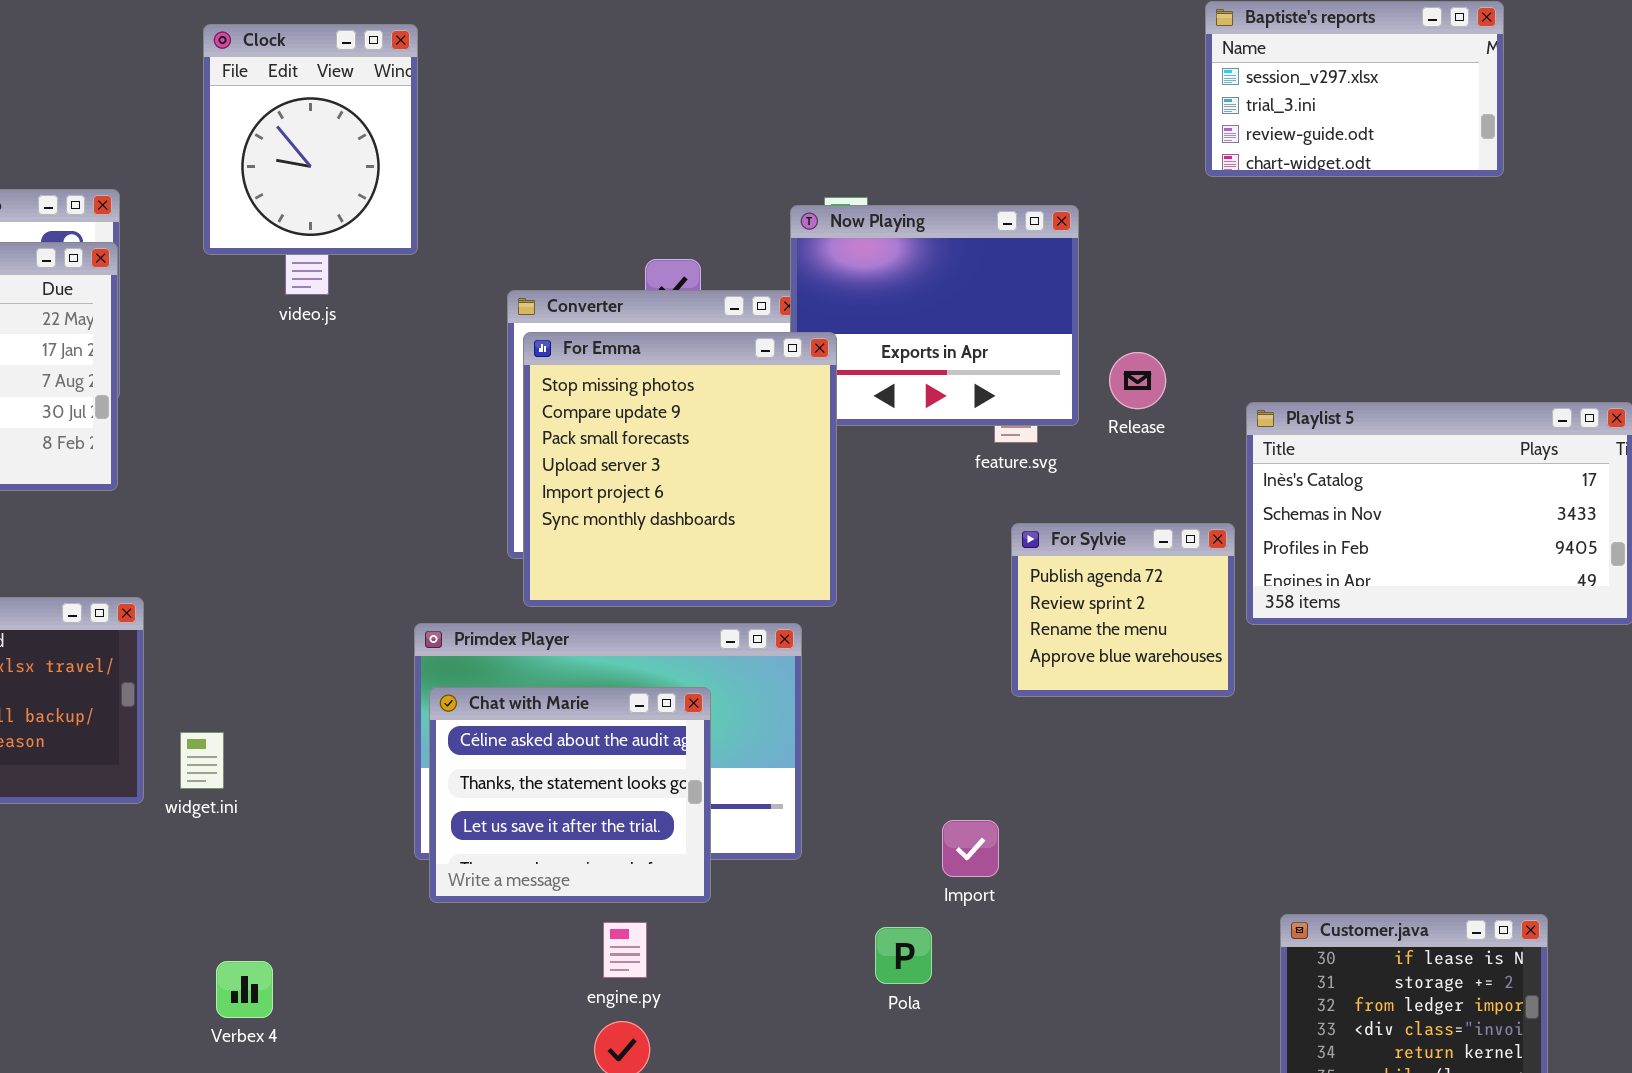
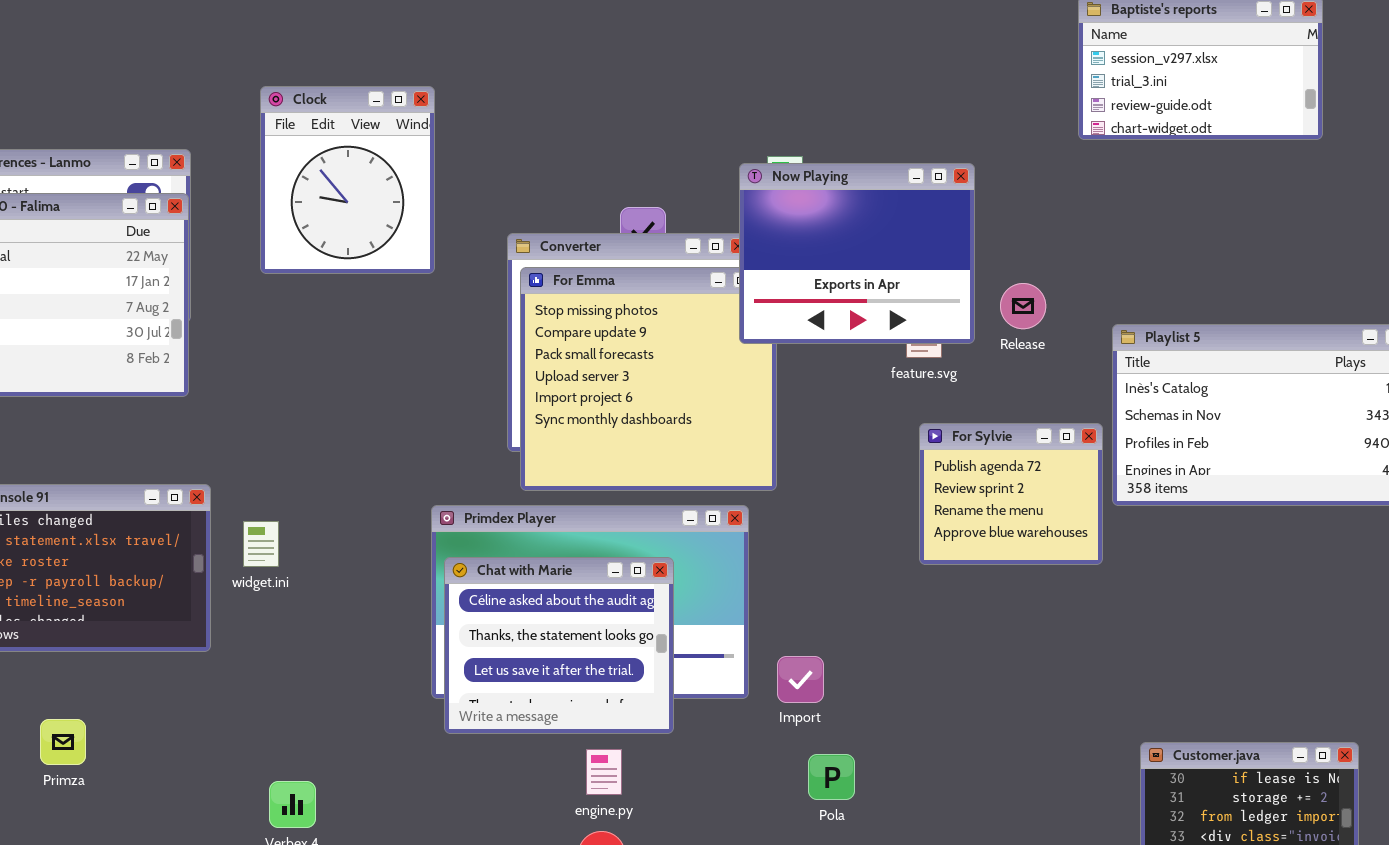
Clock: [203,24,418,255] -> [260,86,435,274], moved
Now Playing: [790,205,1079,426] -> [739,163,975,344], raised
widget.ini: [180,732,224,789] -> [243,521,279,567], moved
Import: [942,820,999,877] -> [777,656,824,703], moved

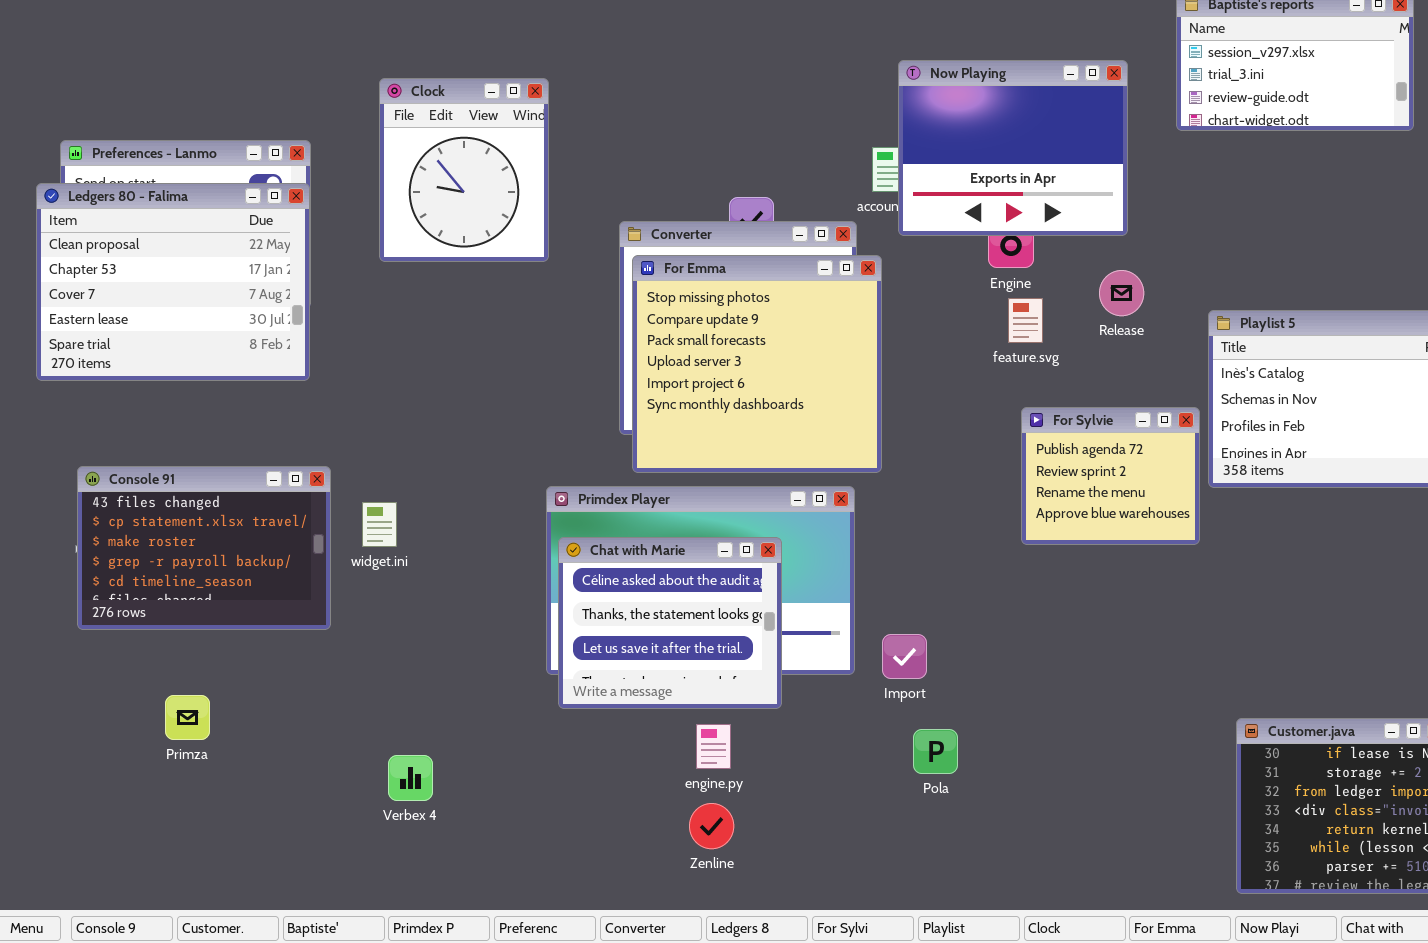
Now Playing: [739,163,975,344] -> [898,60,1128,236], moved

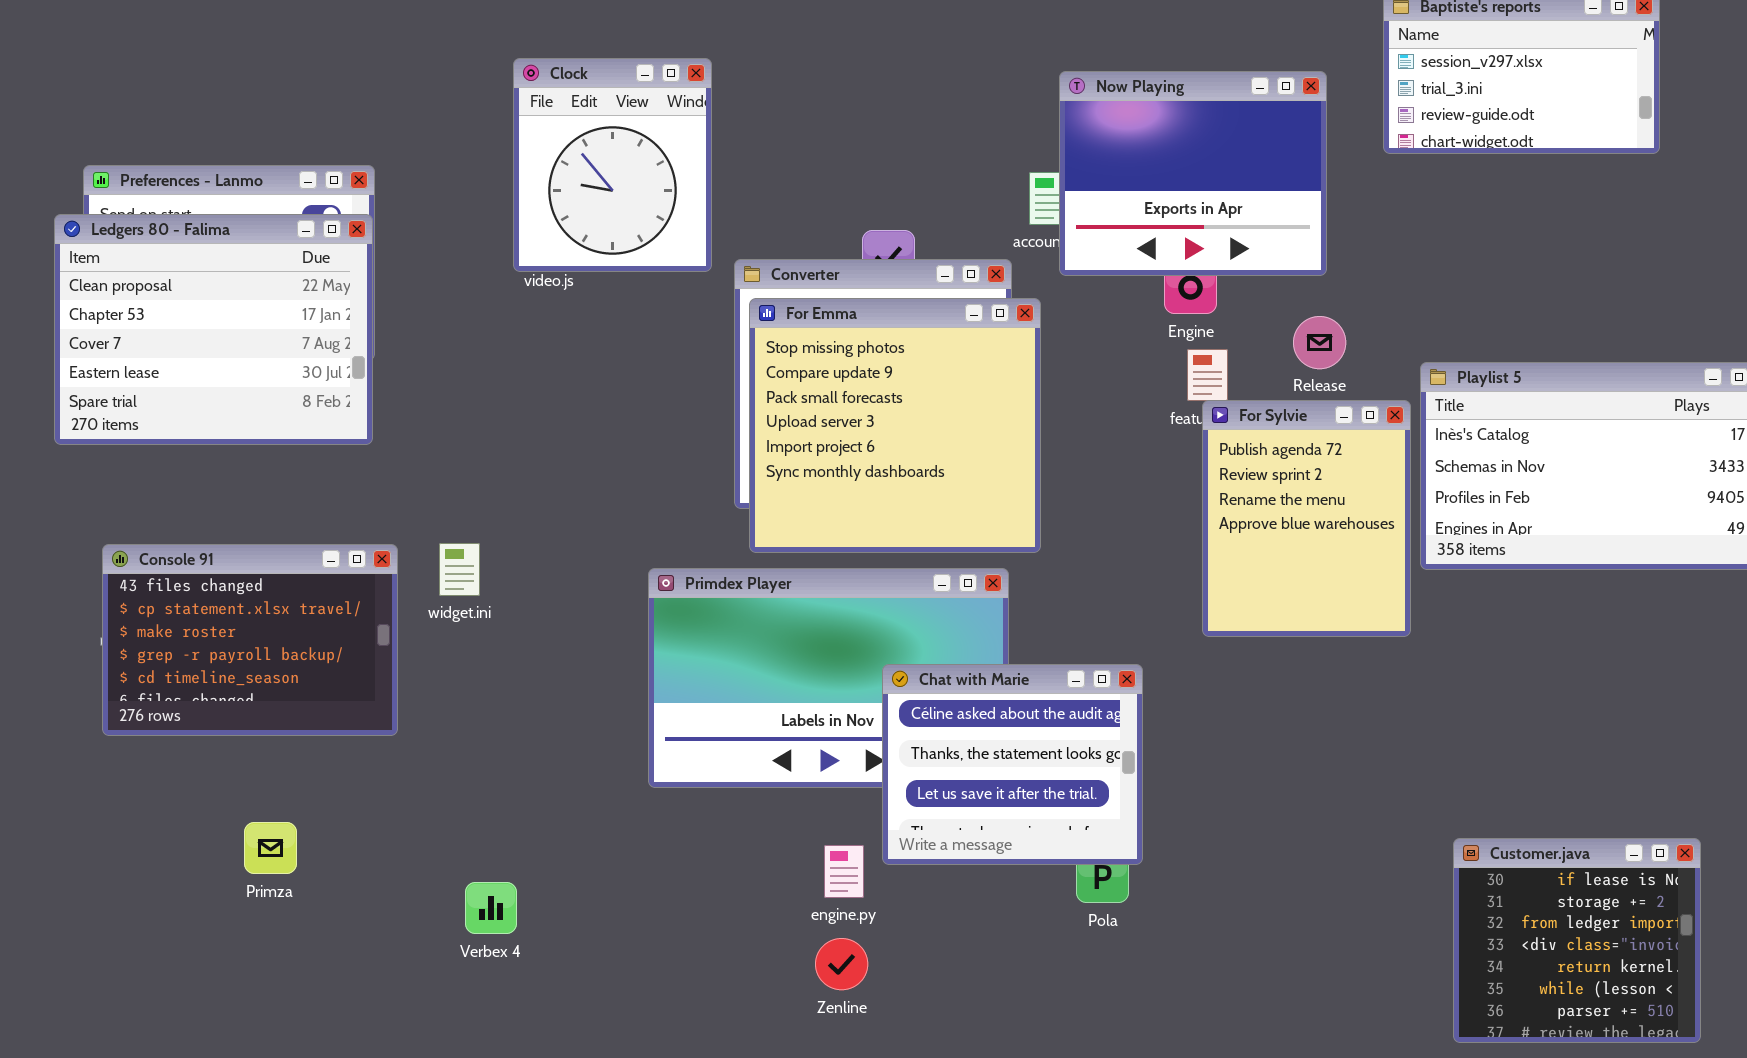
Clock: [379,78,549,262] -> [513,58,712,272], moved
For Sylvie: [1021,407,1200,545] -> [1202,400,1411,637], resized
widget.ini: [362,502,397,547] -> [439,543,480,596], moved
Chat with Marie: [558,537,782,709] -> [882,664,1143,865], moved
Primza: [165,695,210,740] -> [244,822,297,874], moved

